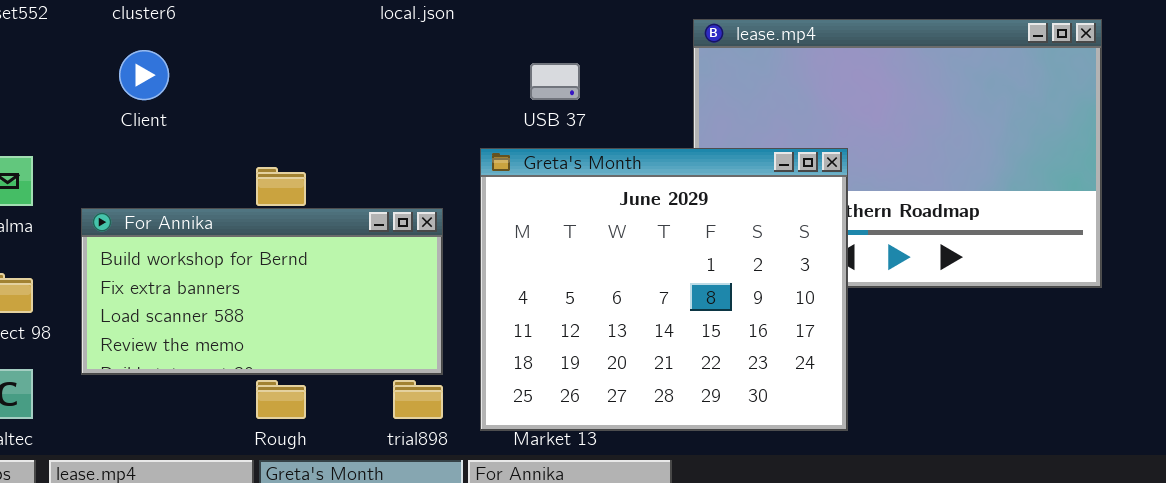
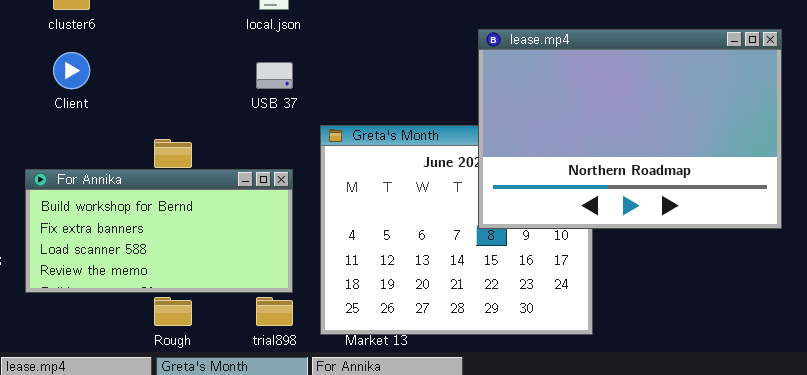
lease.mp4: [693,19,1102,288] -> [478,29,782,229], raised
USB 37: [530,63,580,100] -> [256,62,293,89], moved

